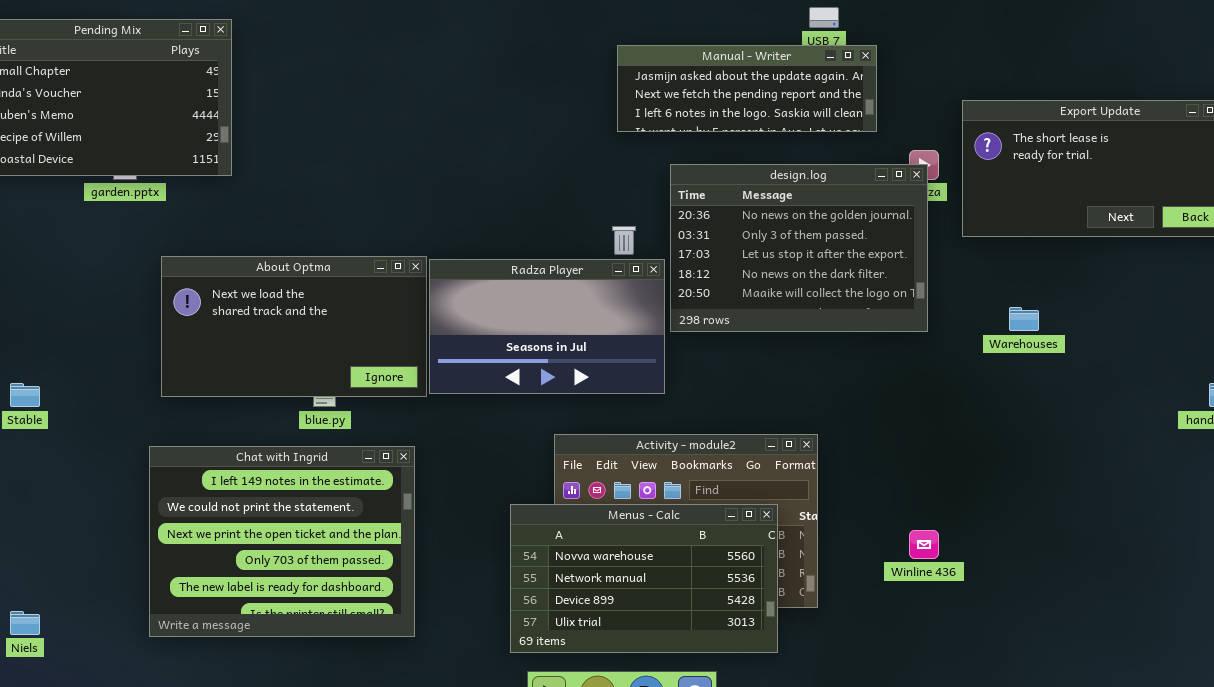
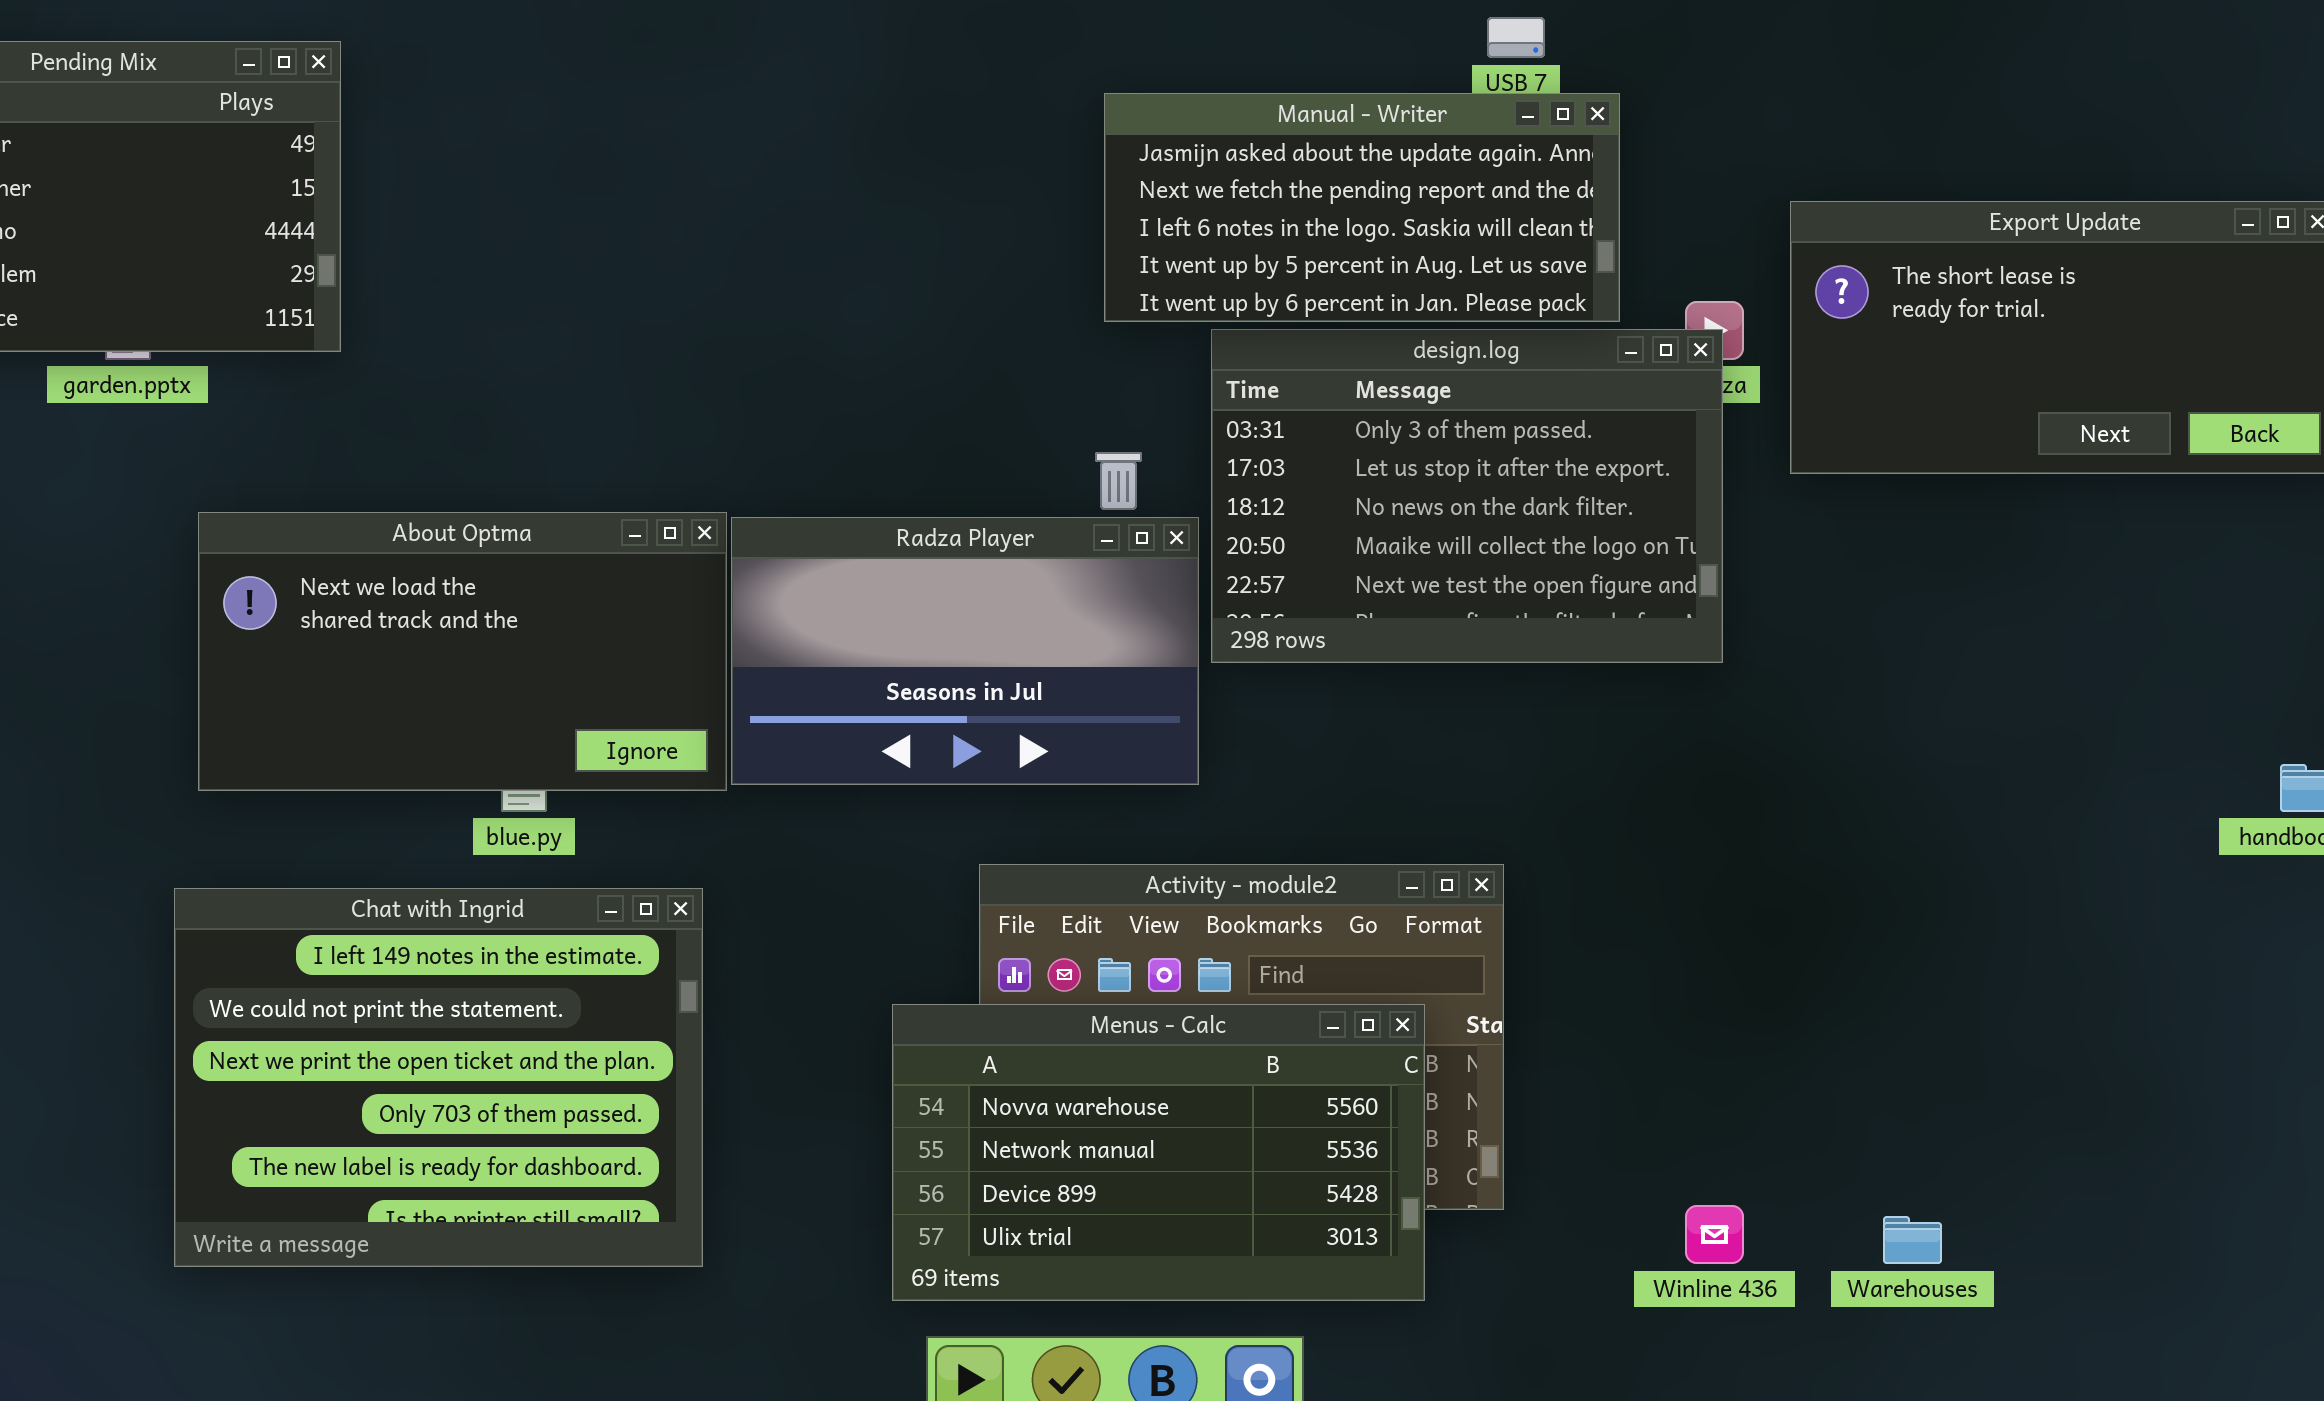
Manual - Writer: [617,45,877,132] -> [1104,93,1620,322], resized
design.log: [670,164,928,332] -> [1211,329,1723,663], scrolled down 1 row
Warehouses: [1009,307,1039,331] -> [1883,1216,1942,1264], moved
Winline 436: [909,530,939,559] -> [1685,1205,1744,1264], moved

